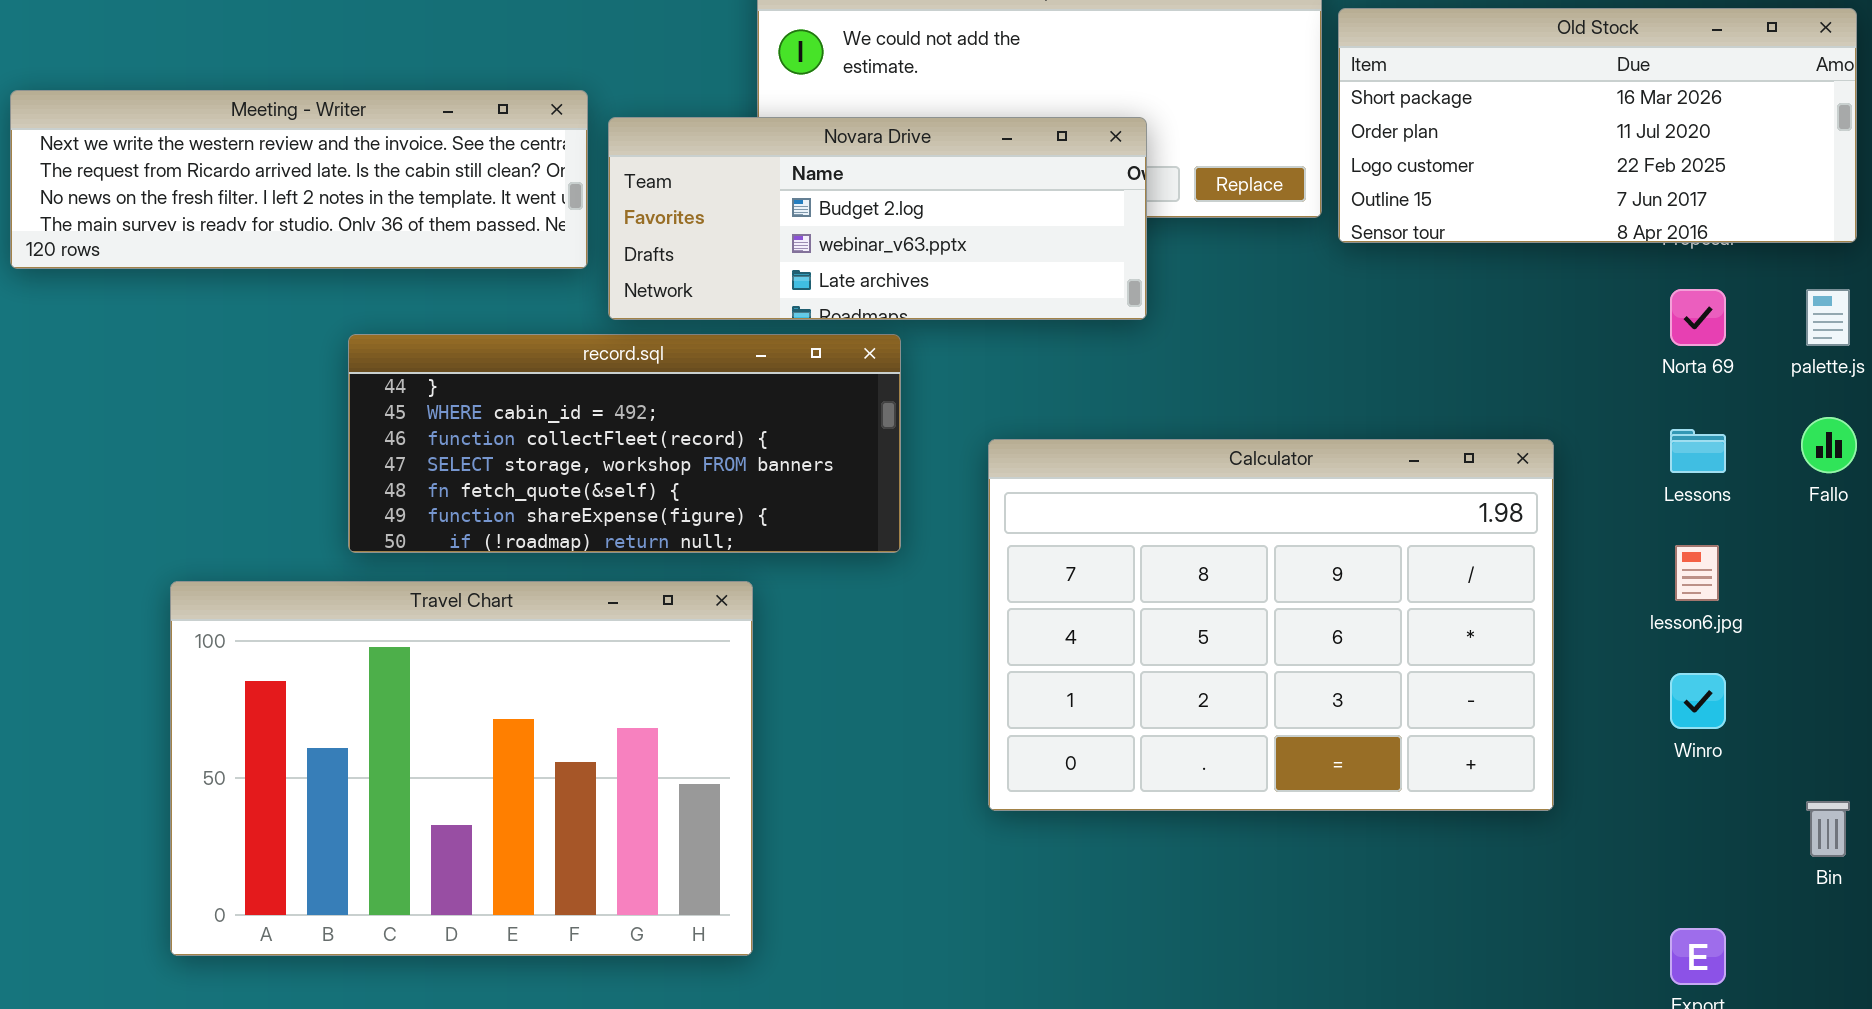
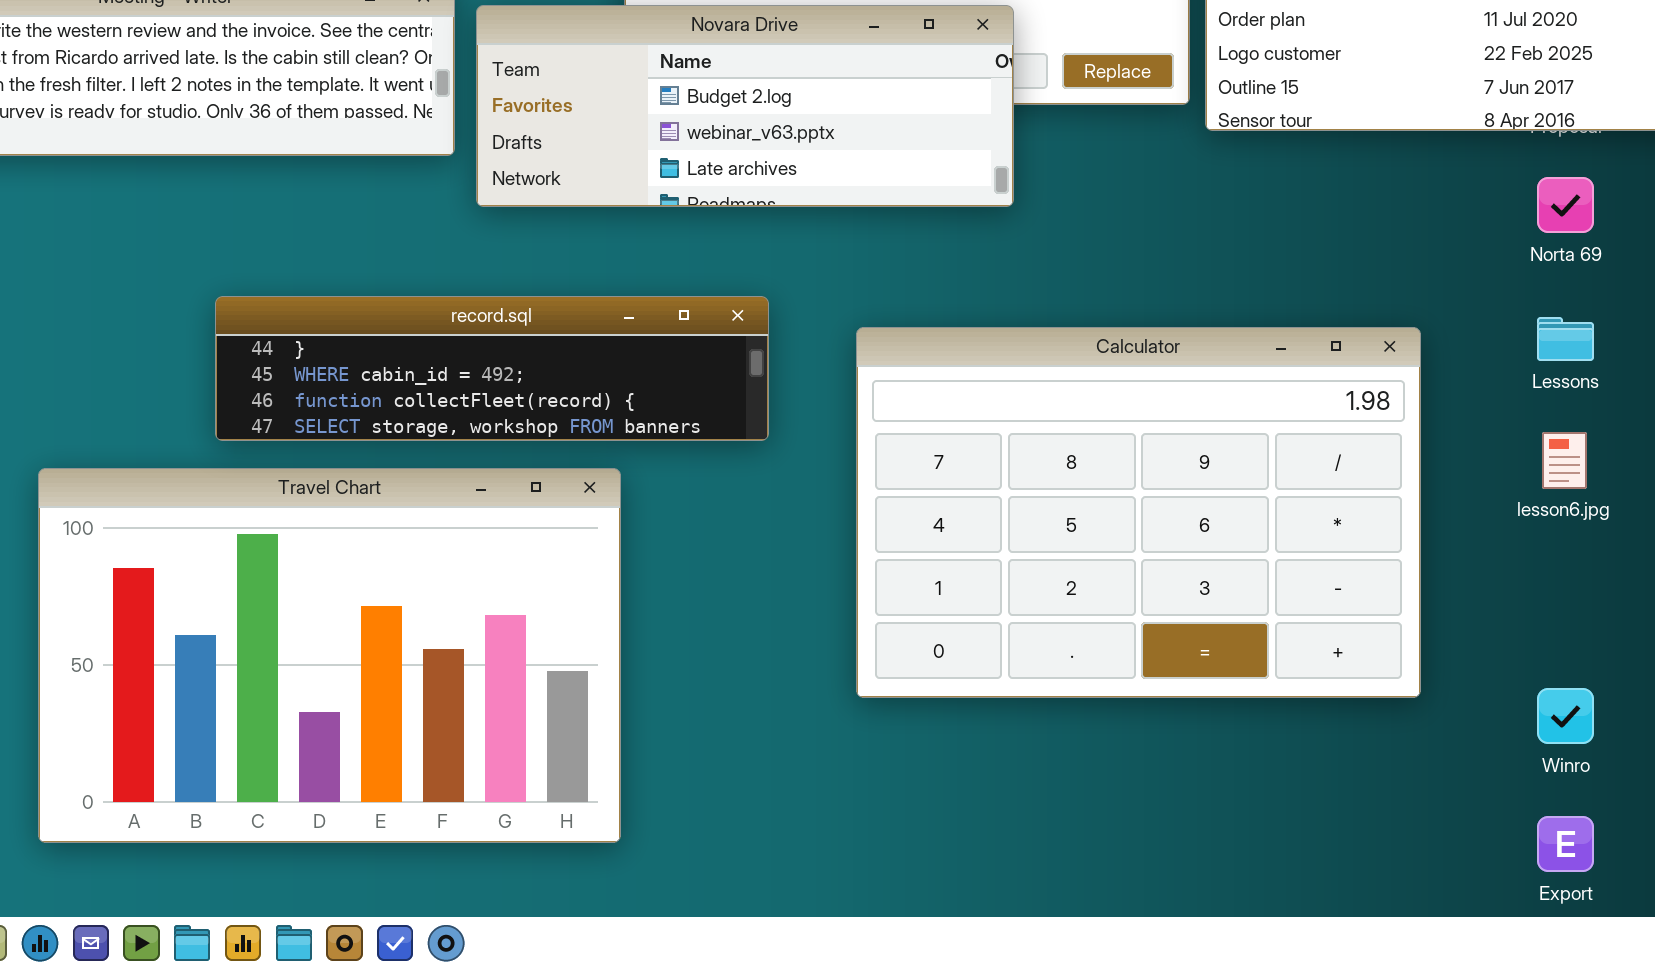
record.sql: [348,334,901,553] -> [215,296,769,441], resized
Winro: [1670,673,1726,729] -> [1537,688,1594,744], moved

